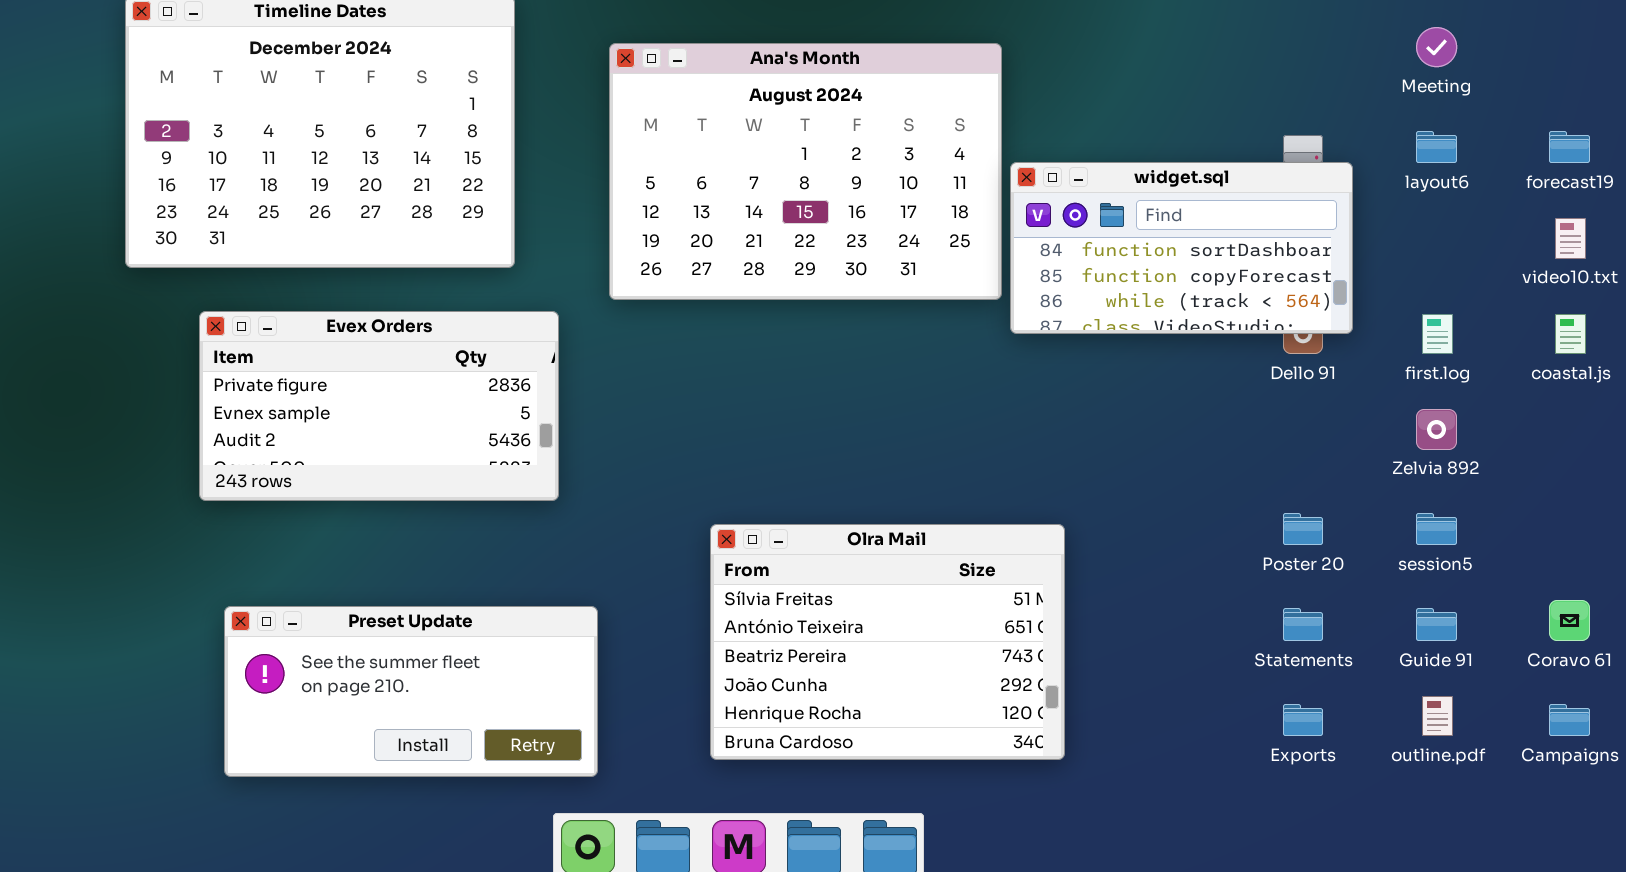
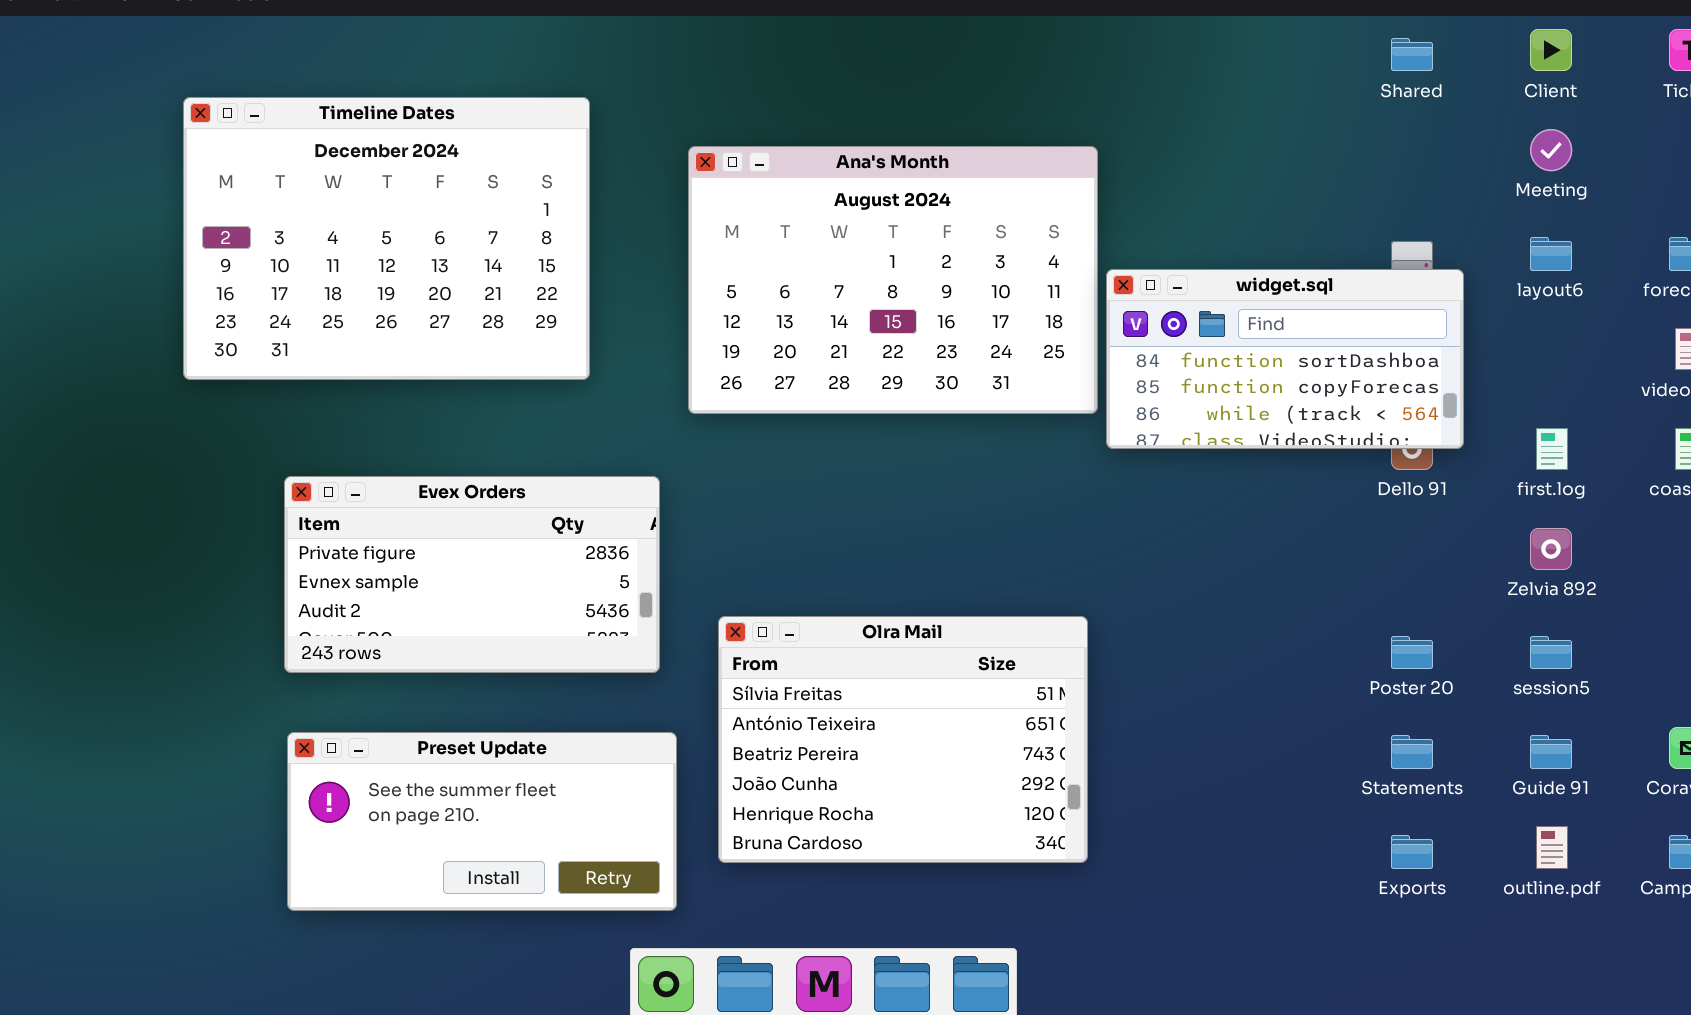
Evex Orders: [199,311,559,501] -> [284,476,660,673], moved
Olra Mail: [710,524,1065,760] -> [718,616,1088,863], moved

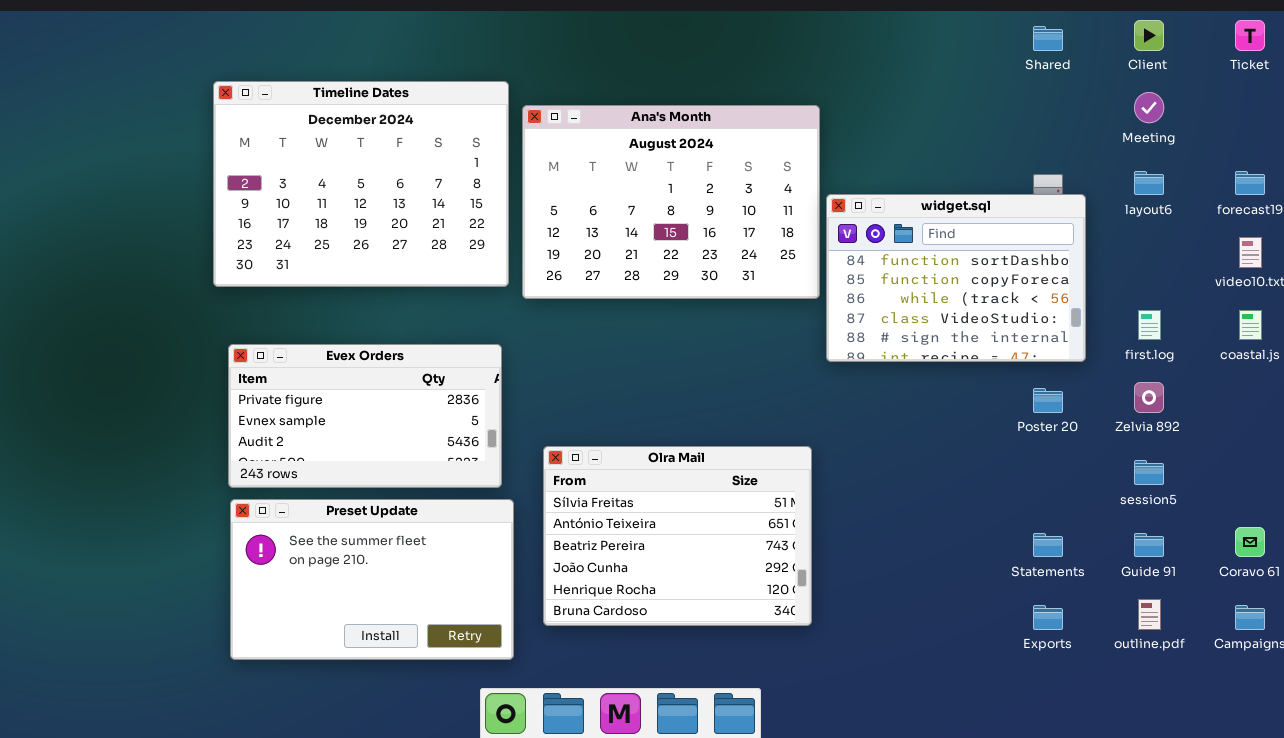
Timeline Dates: [183,97,590,380] -> [213,81,509,287], moved
widget.sql: [1106,269,1464,449] -> [826,194,1086,362], resized
Poster 20: [1391,636,1433,669] -> [1033,388,1063,413], moved
Preset Update: [287,732,677,911] -> [230,499,514,660], resized

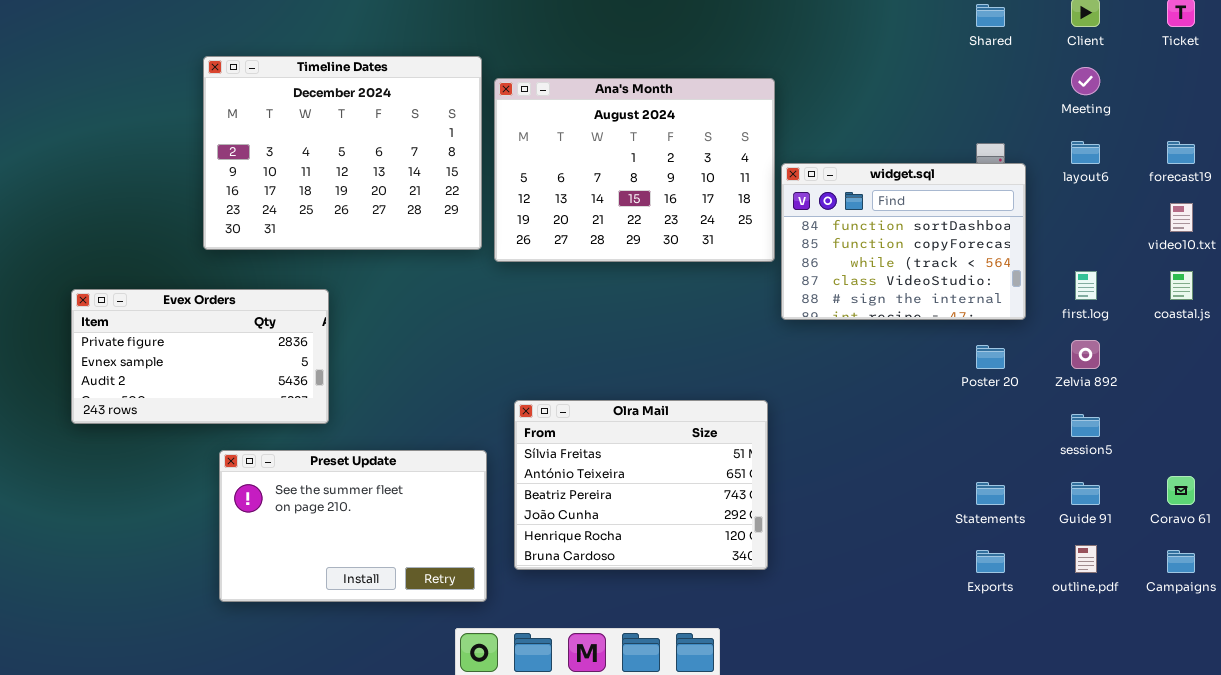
Evex Orders: [228,344,502,488] -> [71,289,329,424], moved

